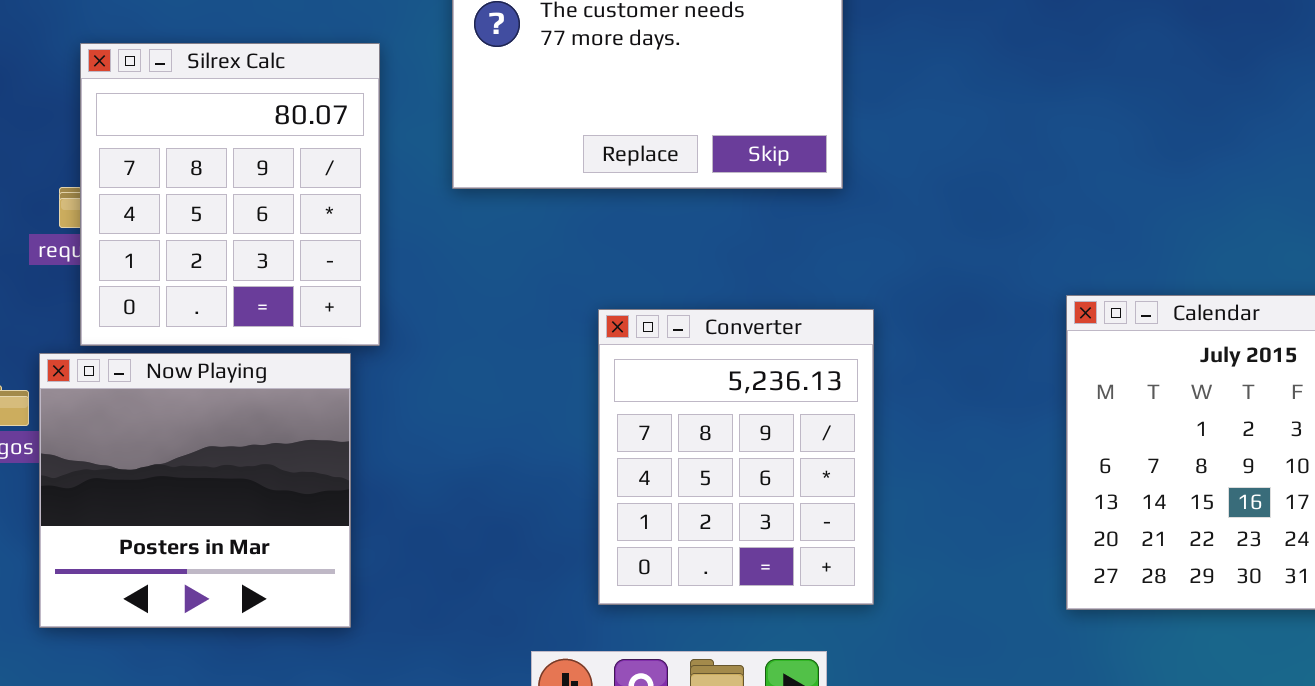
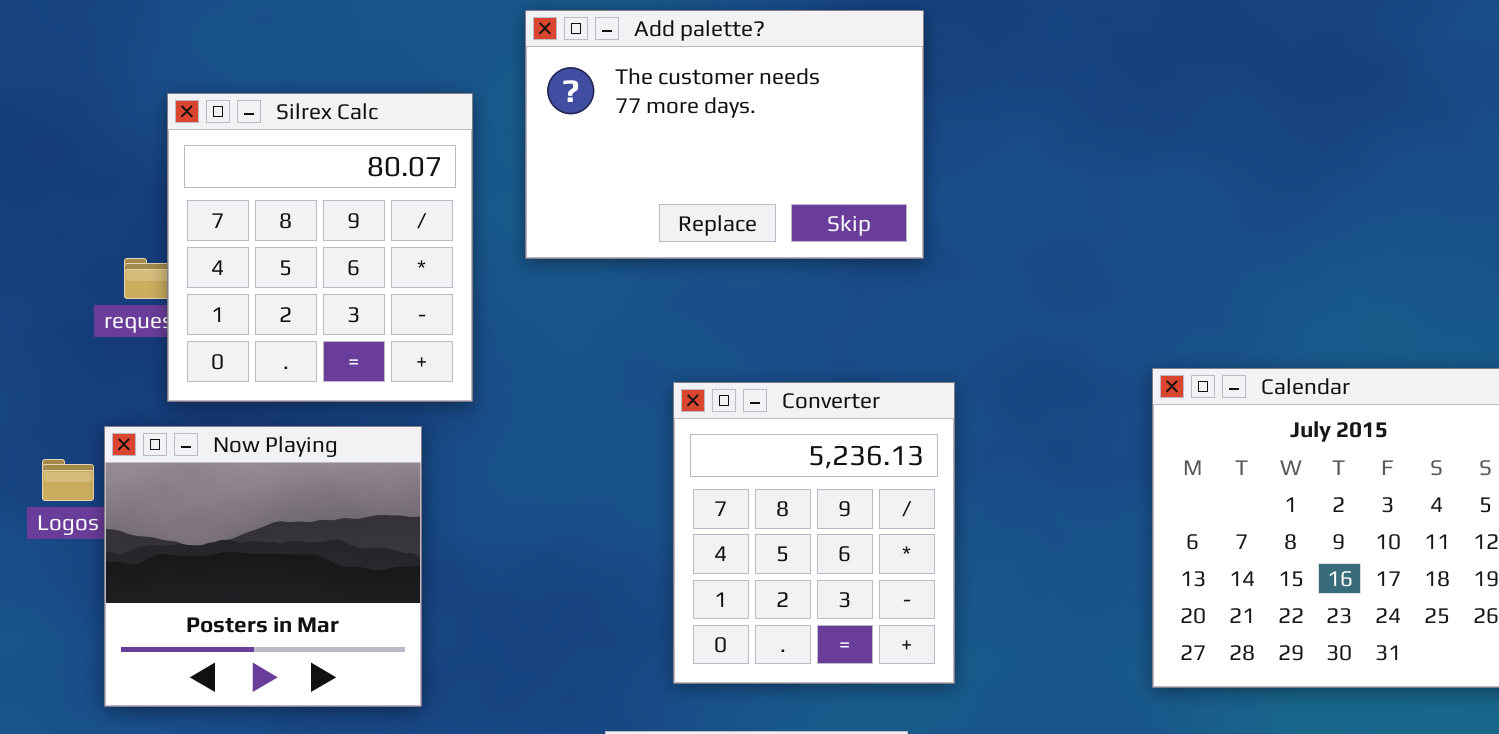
Silrex Calc: [80,43,380,346] -> [167,93,473,402], moved

